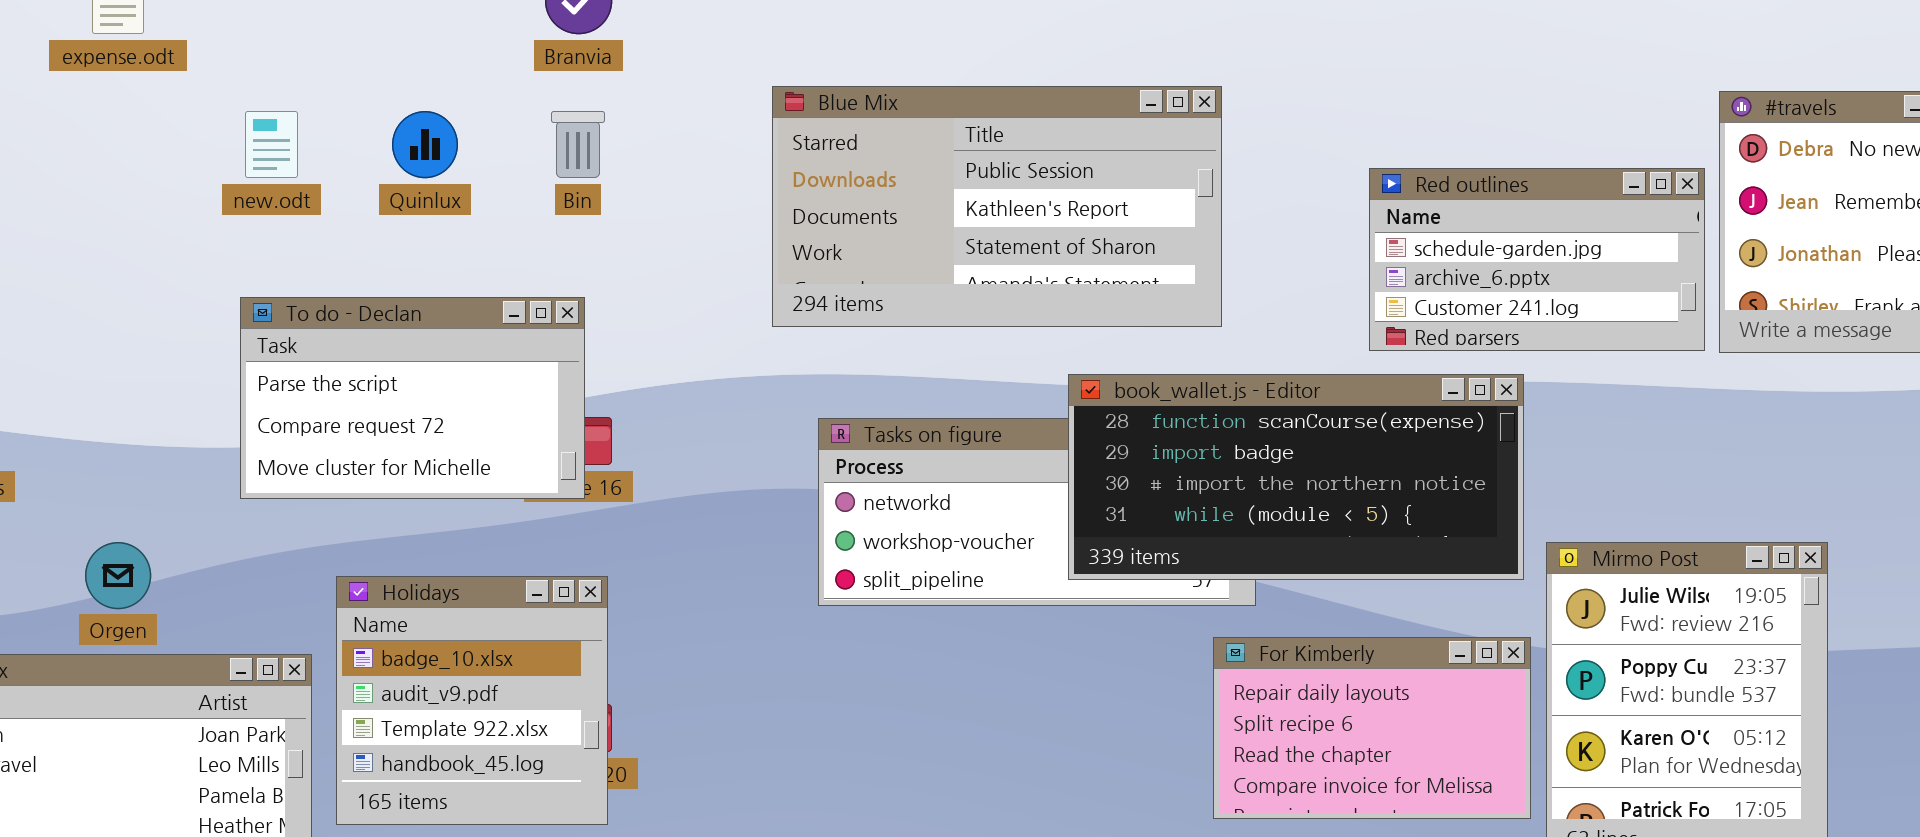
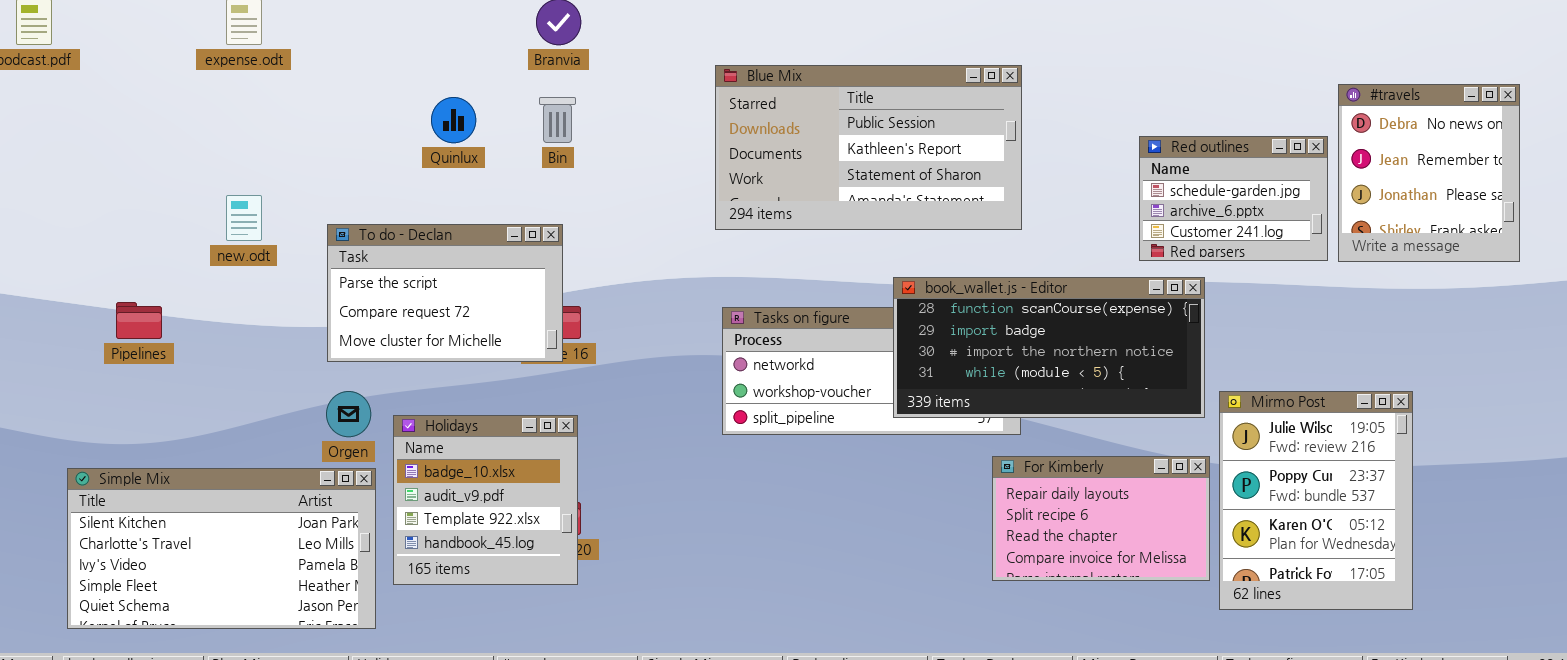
Blue Mix: [772,86,1222,327] -> [715,65,1022,230], moved
new.odt: [245,111,298,178] -> [226,195,262,241], moved
Red outlines: [1369,168,1705,351] -> [1139,136,1328,261], resized
Orgen: [85,542,151,609] -> [326,391,371,437], moved

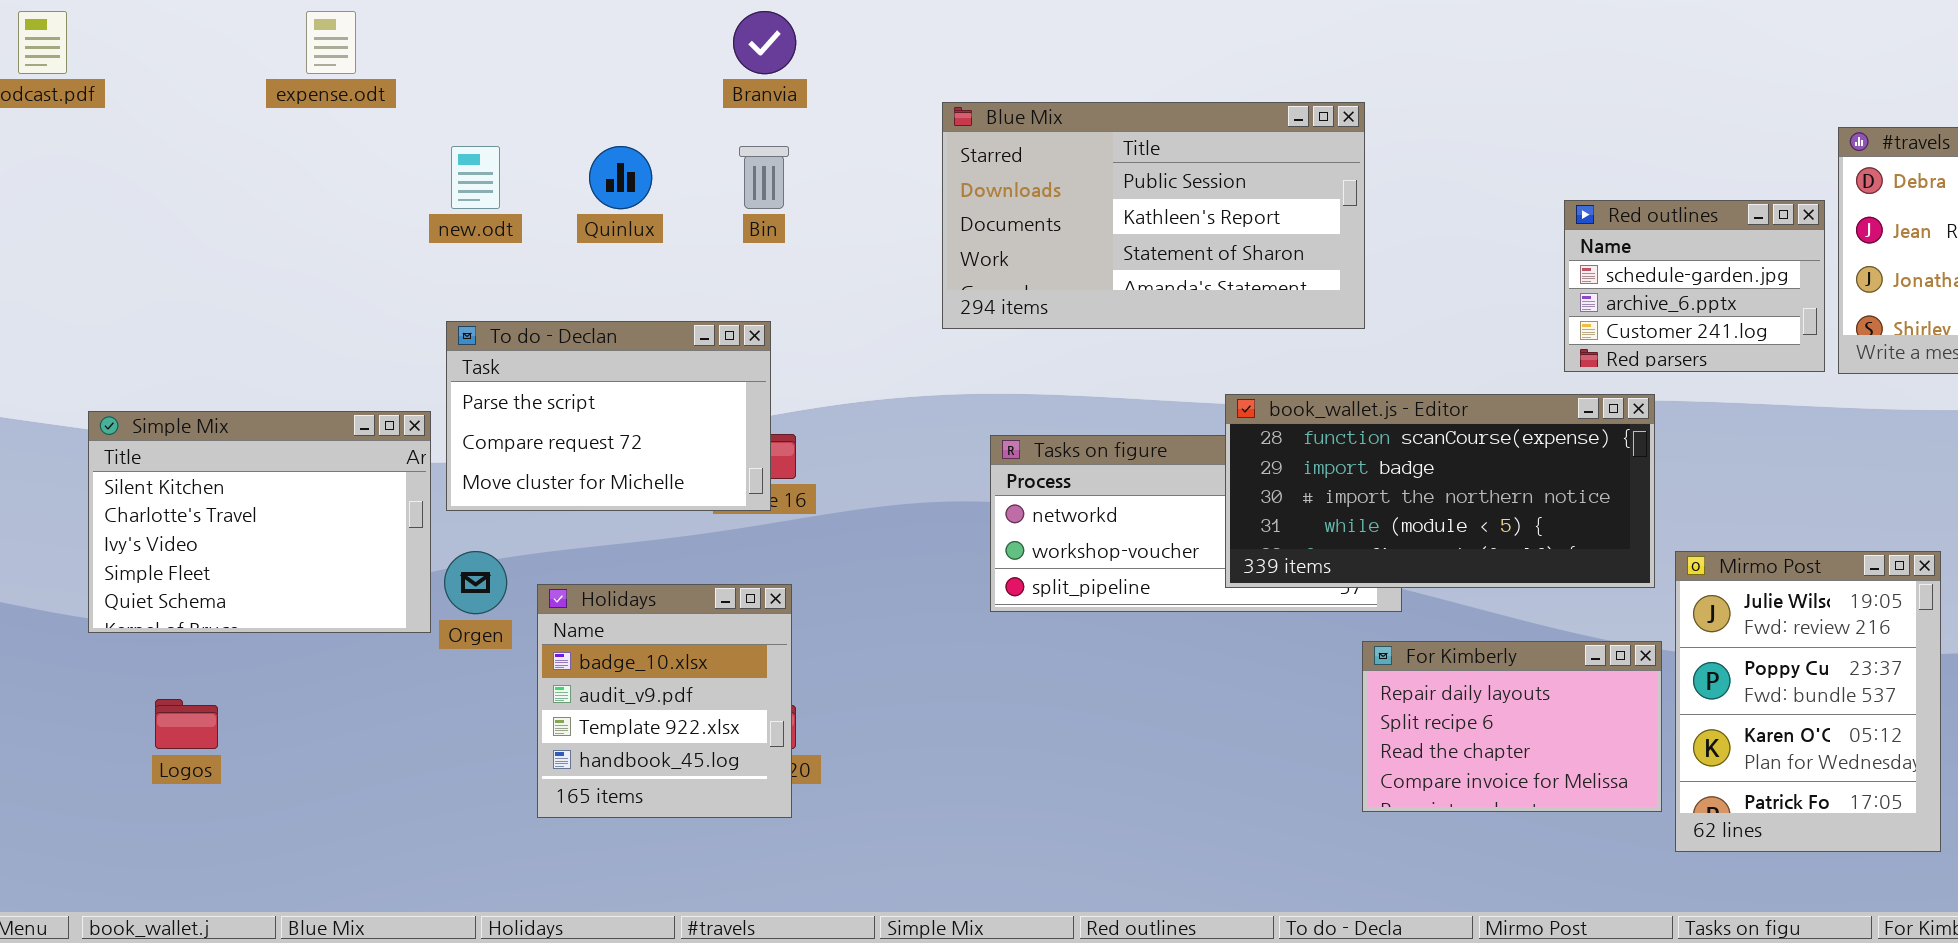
Blue Mix: [715,65,1022,230] -> [942,102,1365,329], moved
new.odt: [226,195,262,241] -> [451,146,500,209], moved
Simple Mix: [67,468,376,629] -> [88,411,431,633], moved, resized

